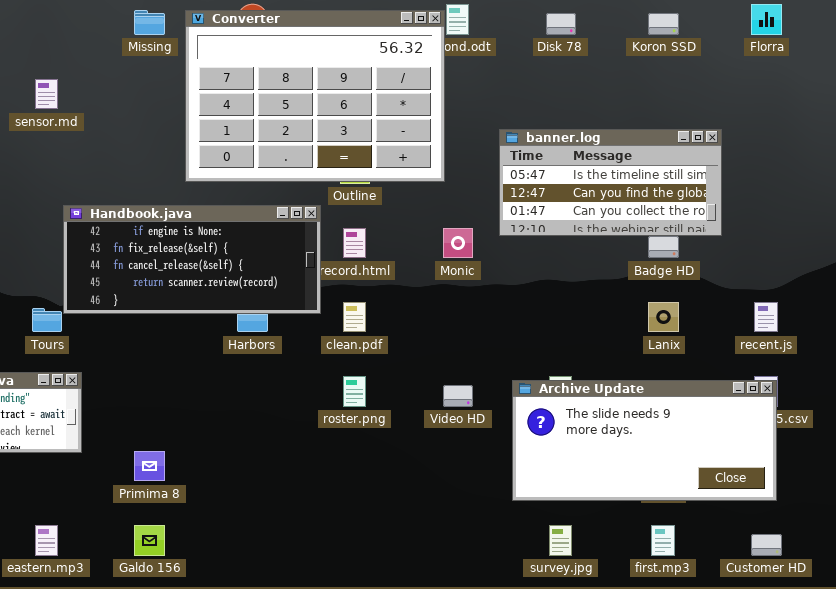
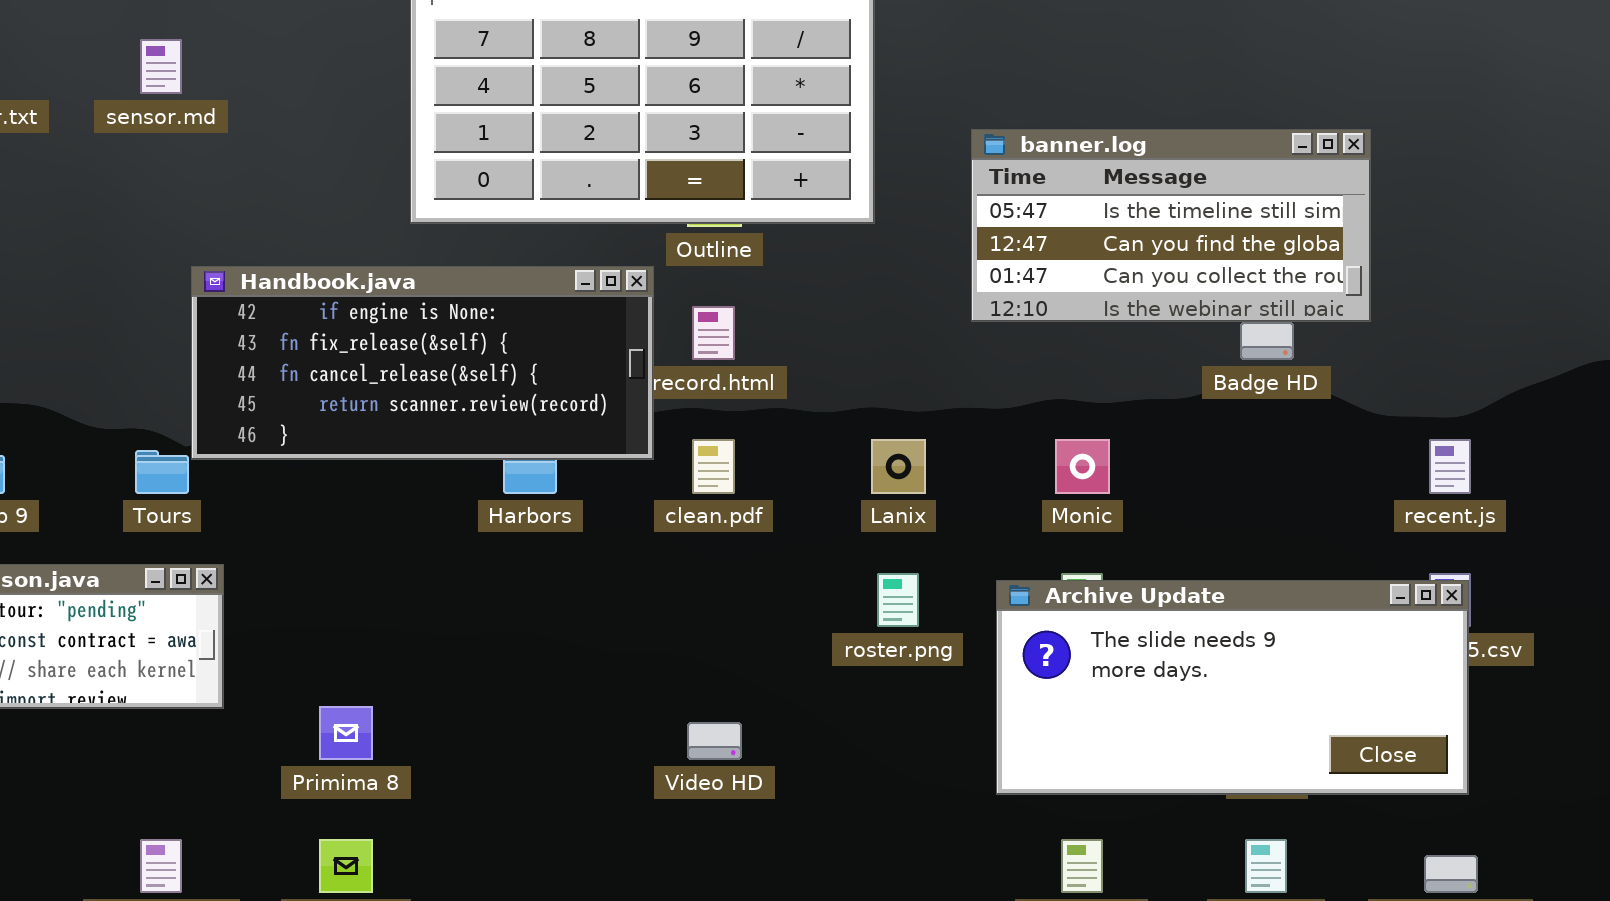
Monic: [443,228,473,258] -> [1055,439,1110,494], moved
Lanix: [648,302,679,332] -> [871,439,926,494], moved
roster.png: [343,376,366,407] -> [877,573,919,627], moved
Video HD: [443,385,473,407] -> [687,722,742,760], moved

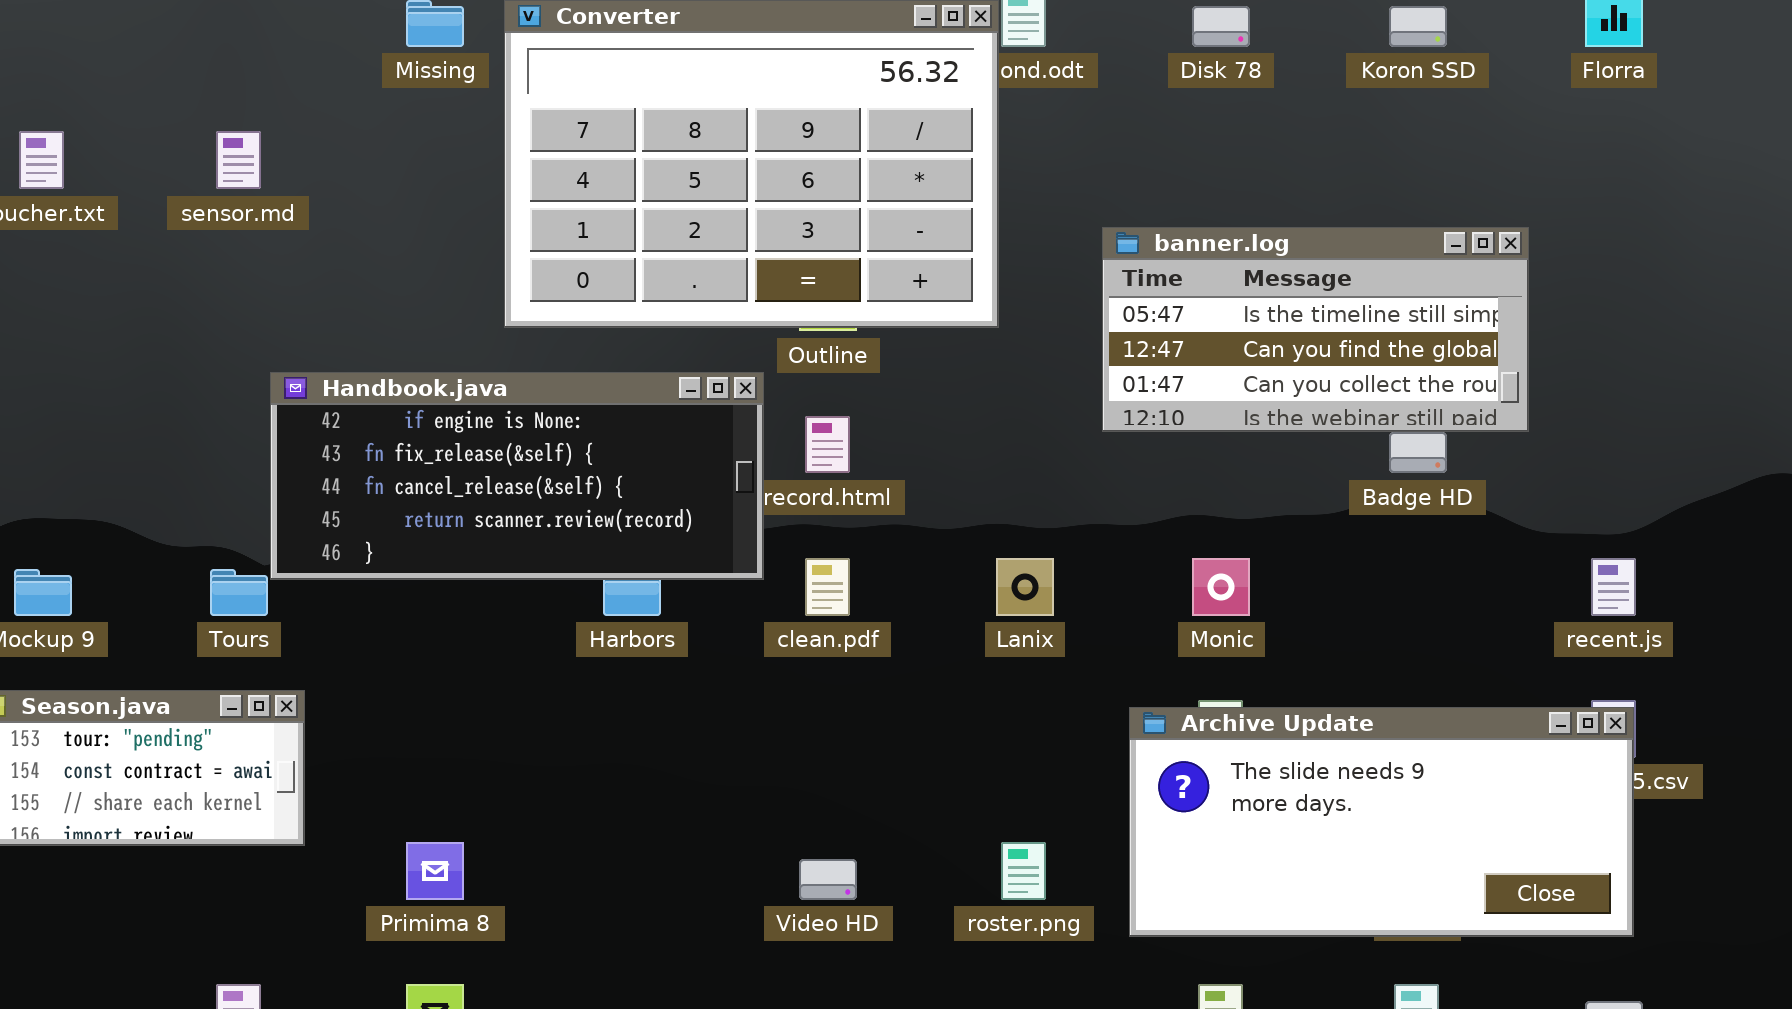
roster.png: [877,573,919,627] -> [1001,842,1046,900], moved

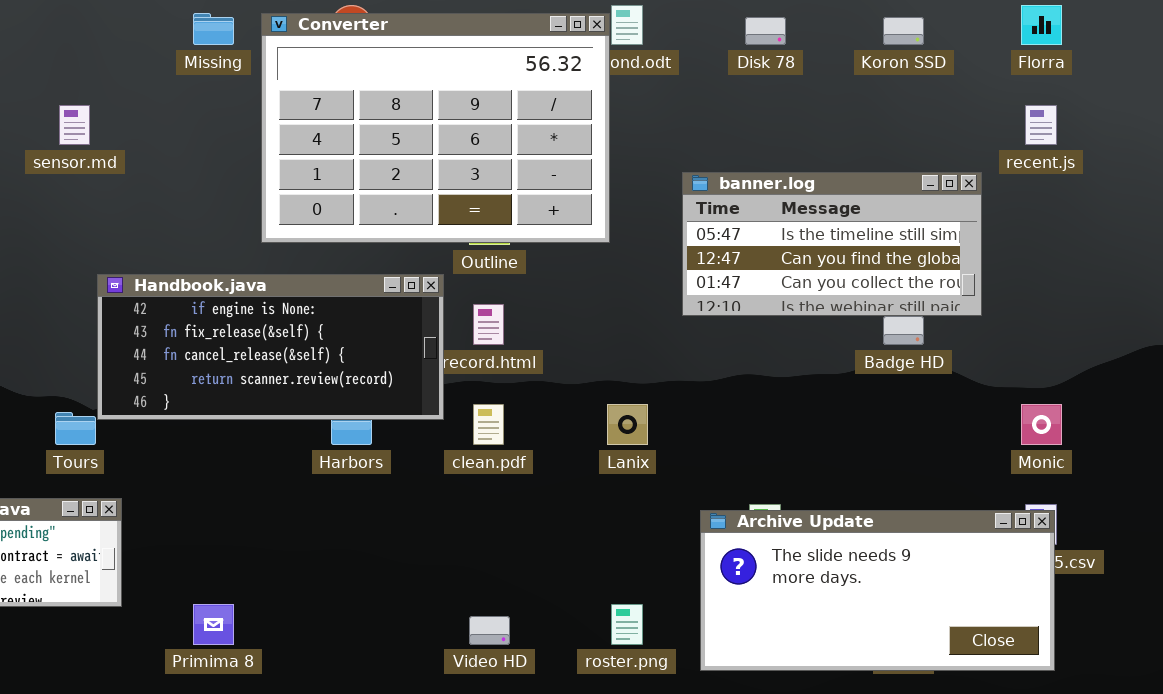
Monic: [1192,558,1250,616] -> [1021,404,1062,445], moved
recent.js: [1591,558,1636,616] -> [1025,105,1057,145], moved

